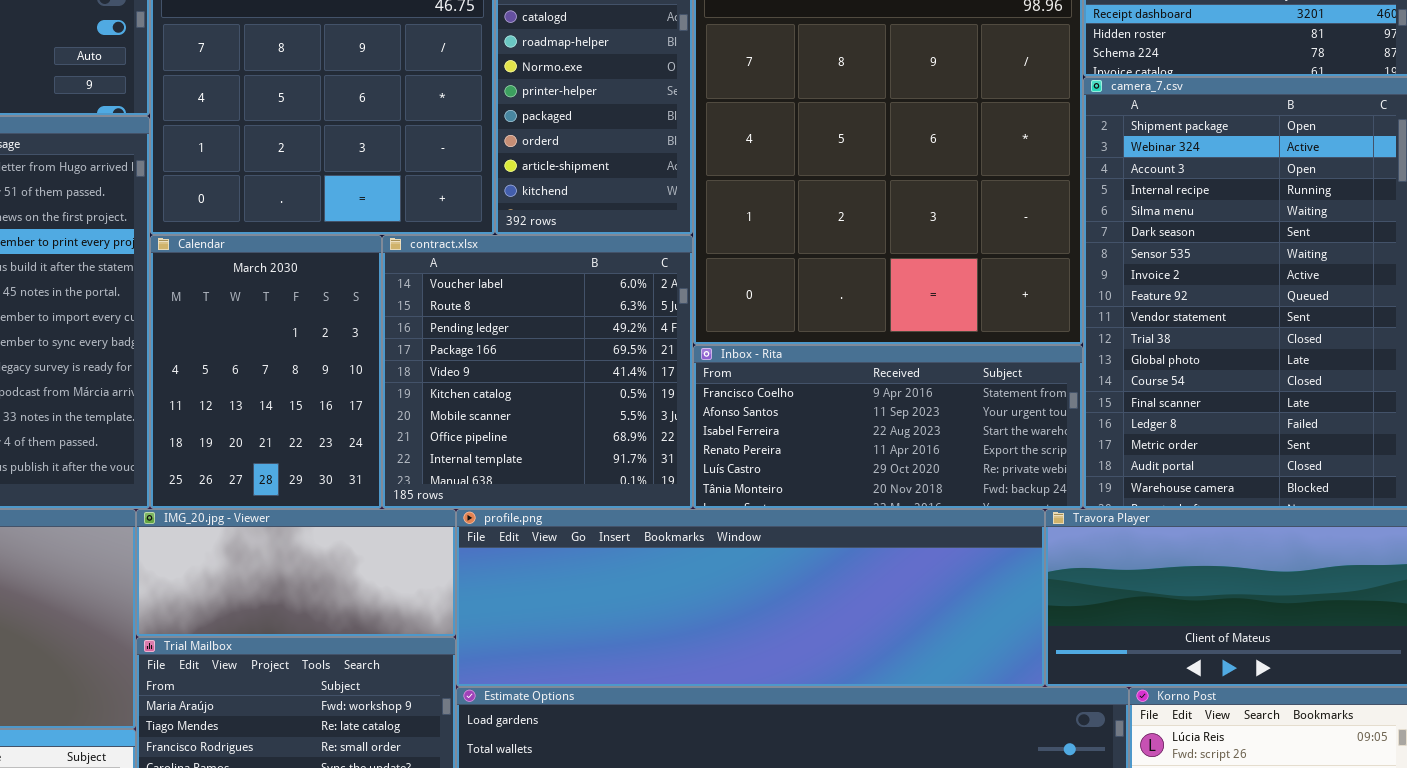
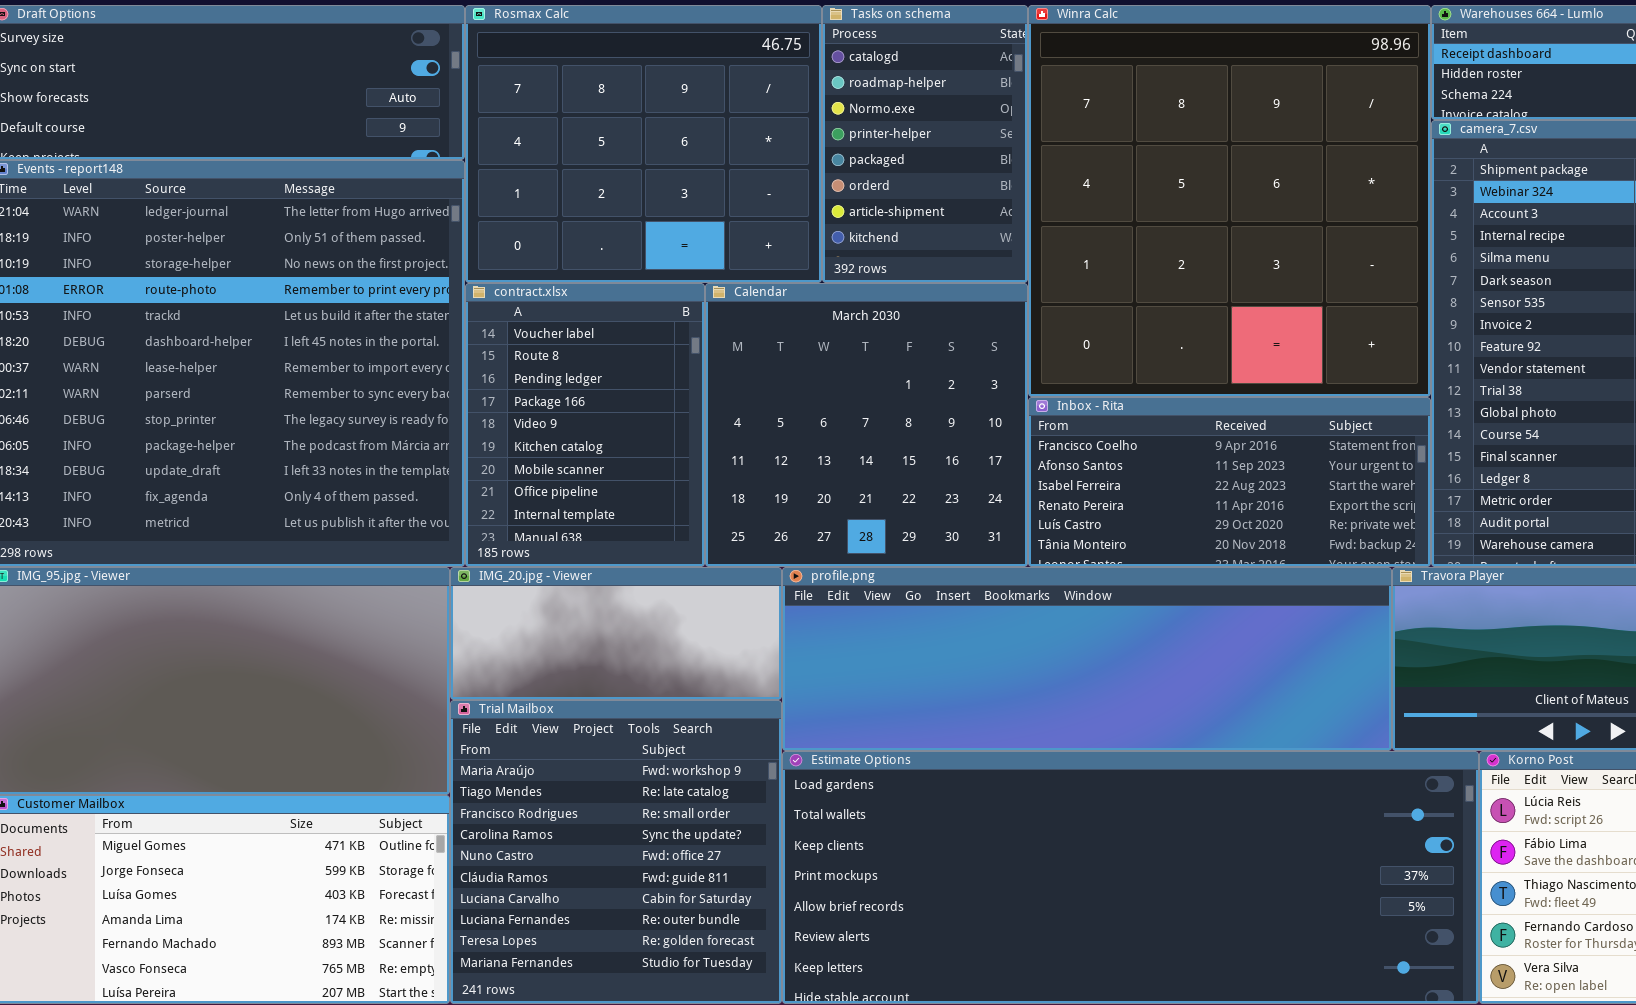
Calendar: [150,235,382,509] -> [705,283,1028,567], moved, resized
contract.xlsx: [382,235,693,509] -> [465,283,705,567], moved, resized

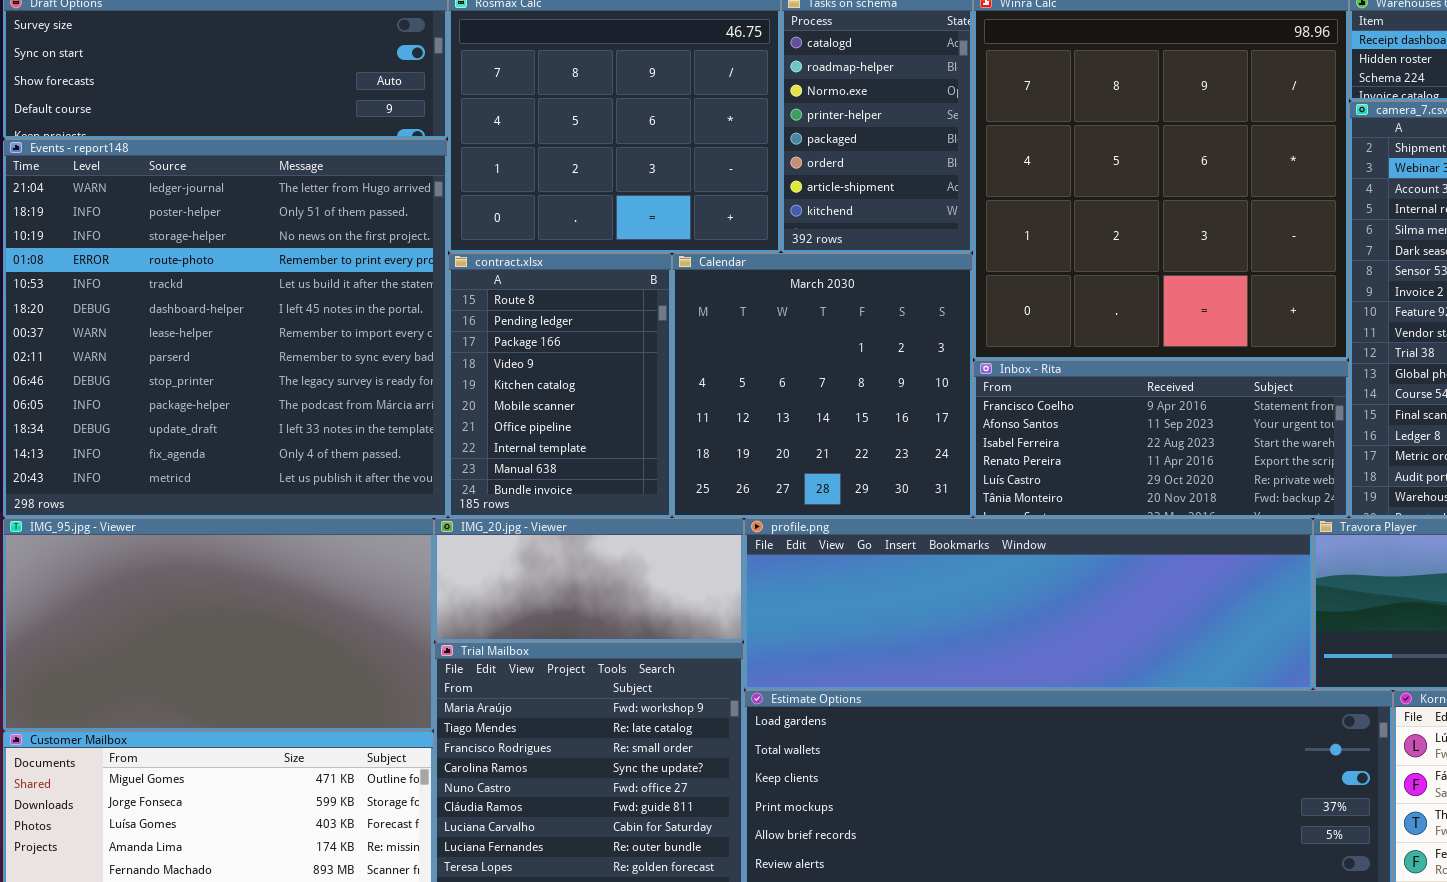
contract.xlsx: [465,283,705,567] -> [448,253,672,518], scrolled down 1 row

